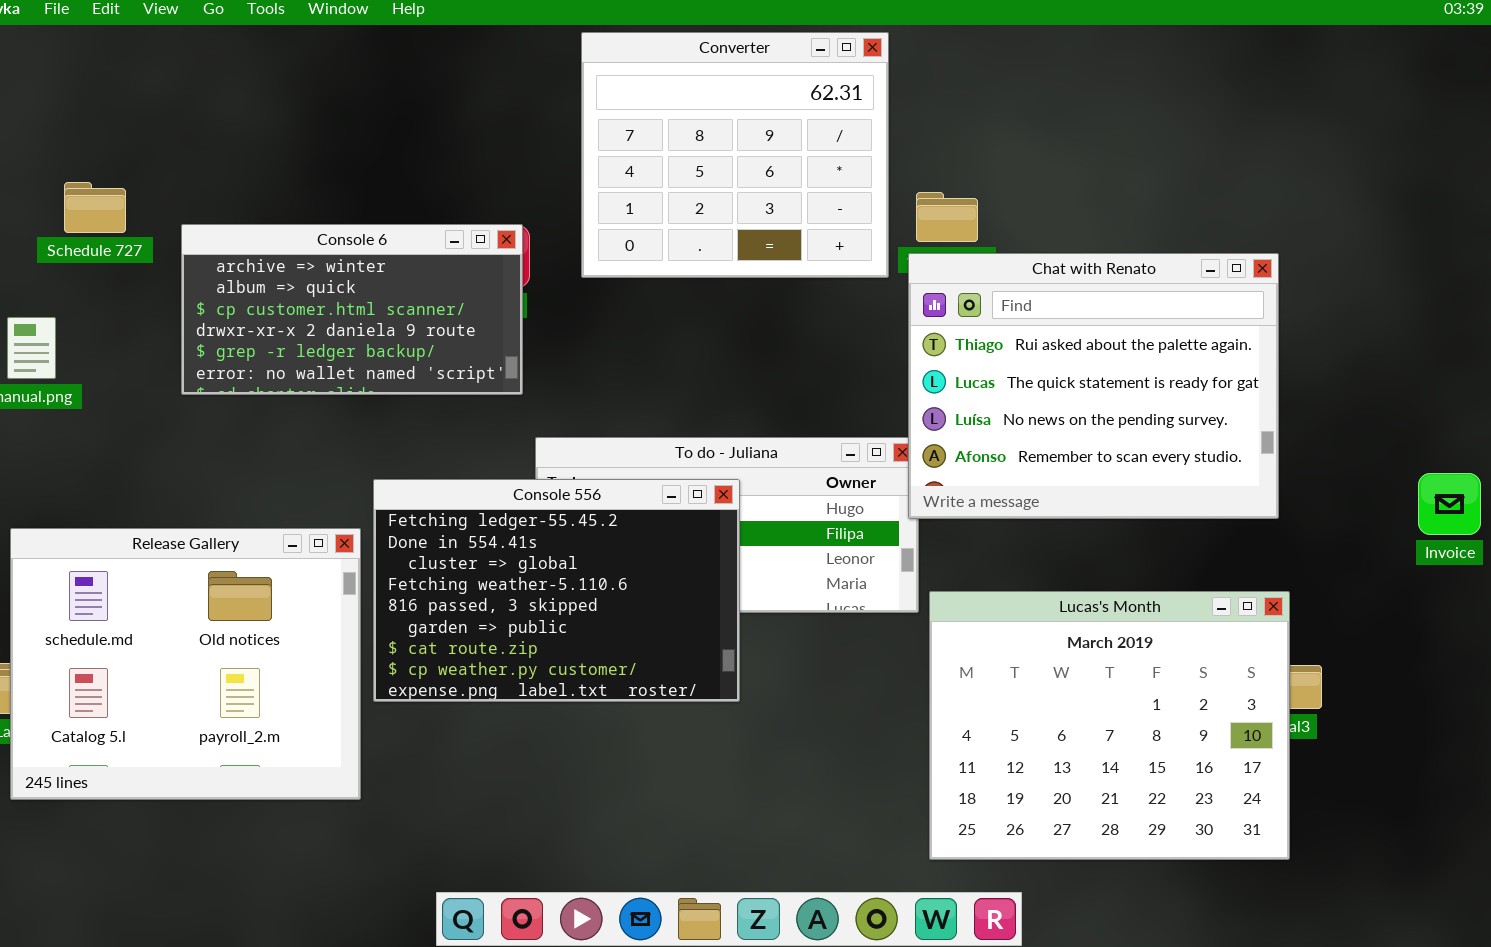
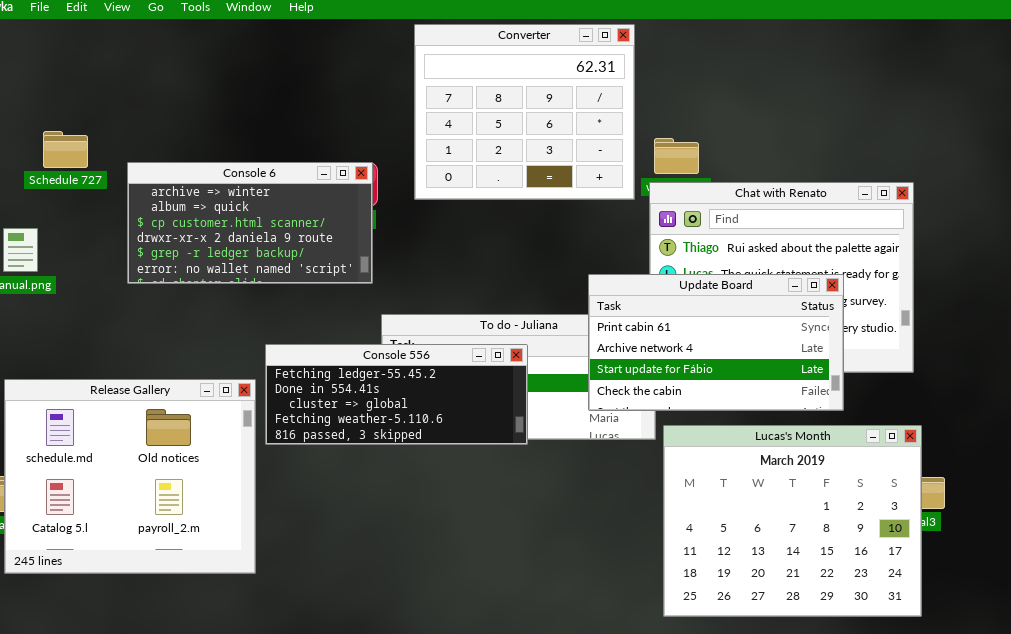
Update Board: none -> [588,274,844,411], opened
Console 556: [373,479,740,702] -> [265,344,528,445], resized

